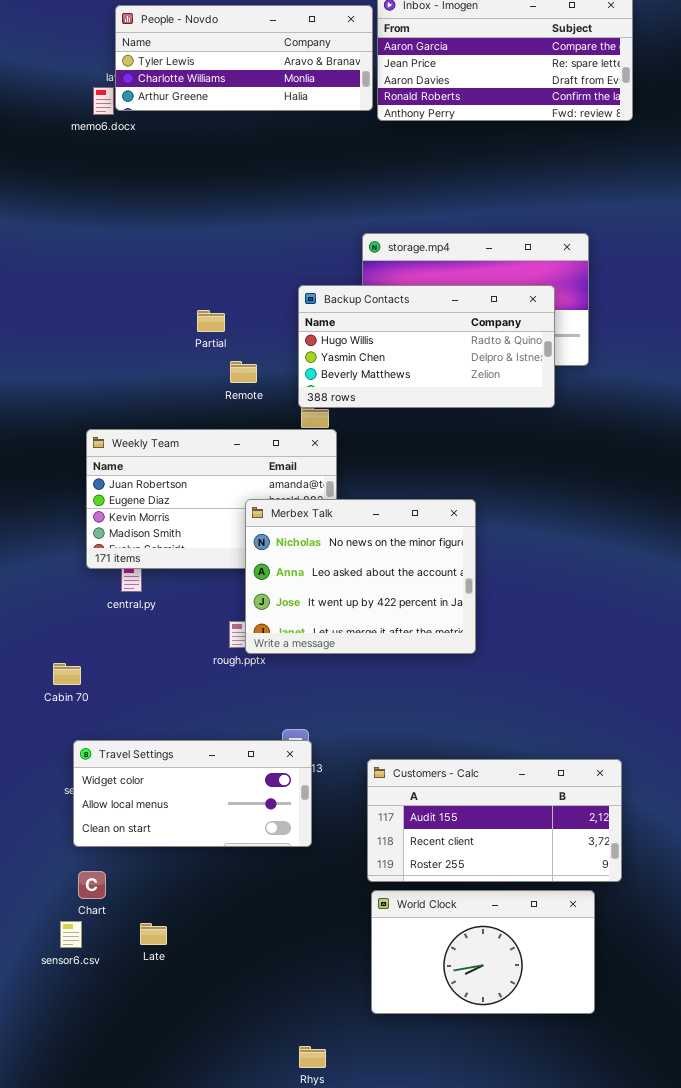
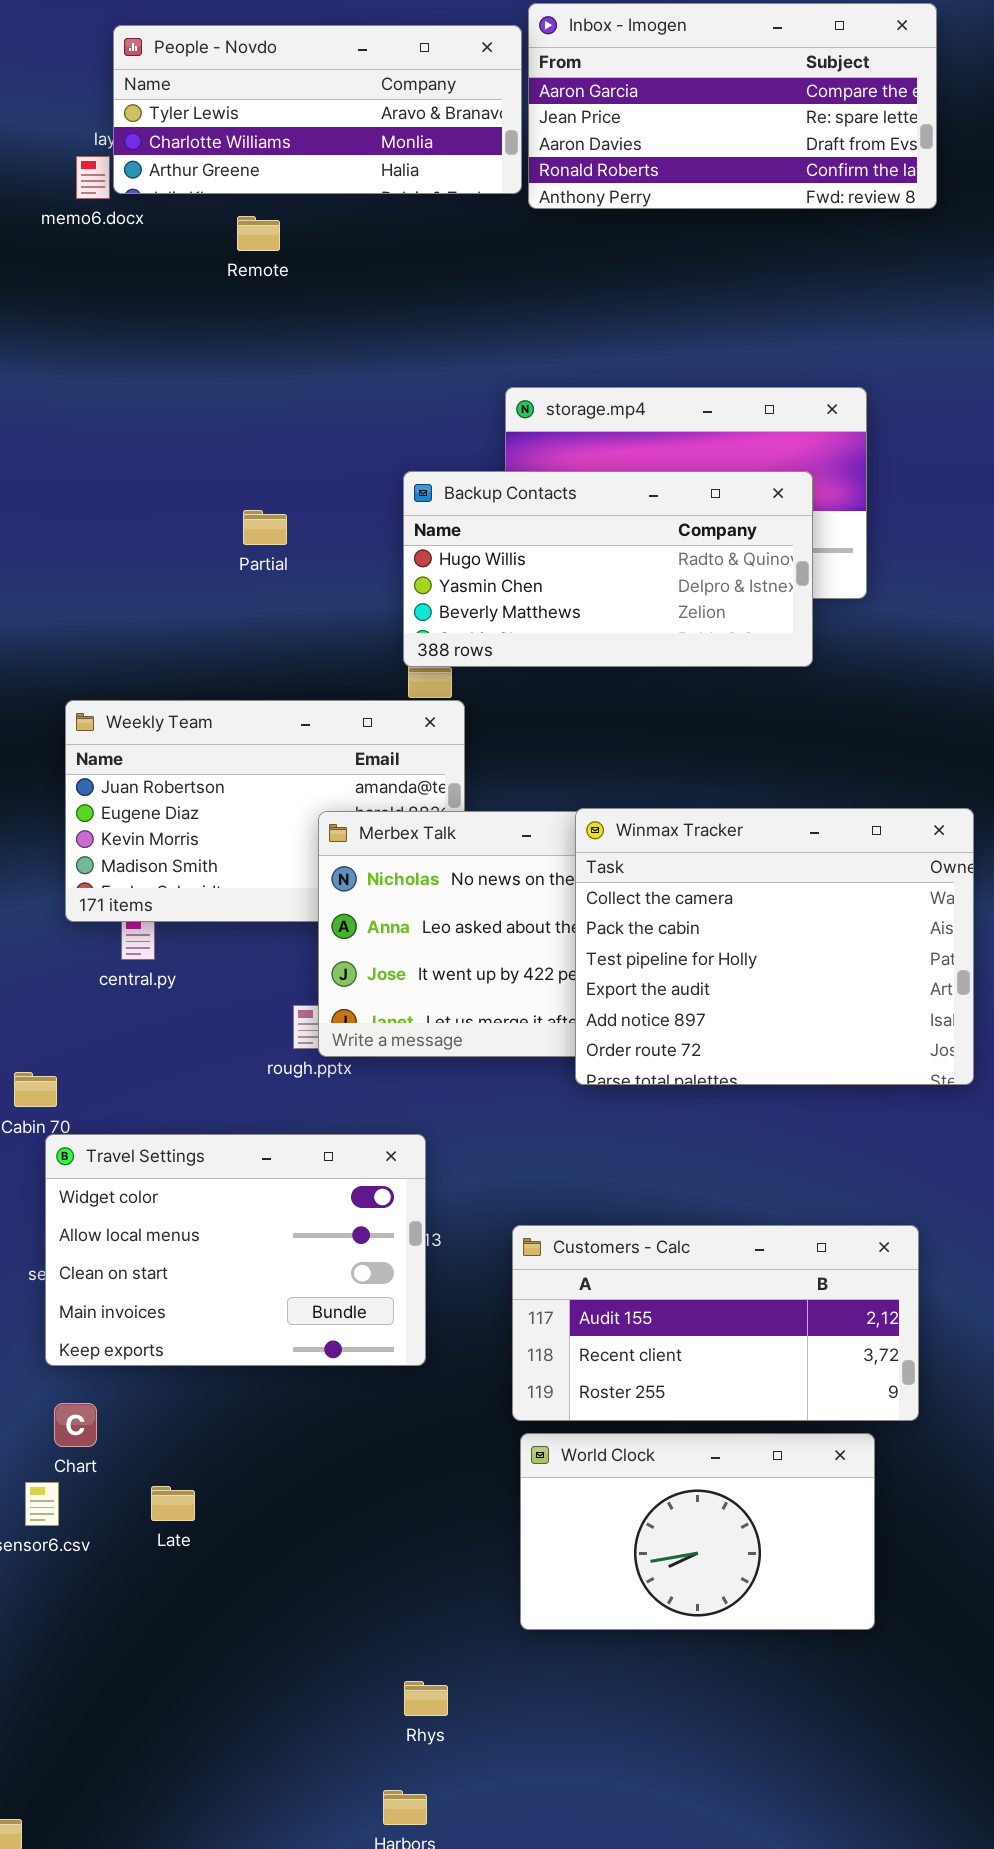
Remote: [230,361,257,383] -> [237,216,280,251], moved
Winmax Tracker: none -> [575,808,974,1085], opened
Travel Settings: [73,740,312,847] -> [45,1134,426,1366], resized

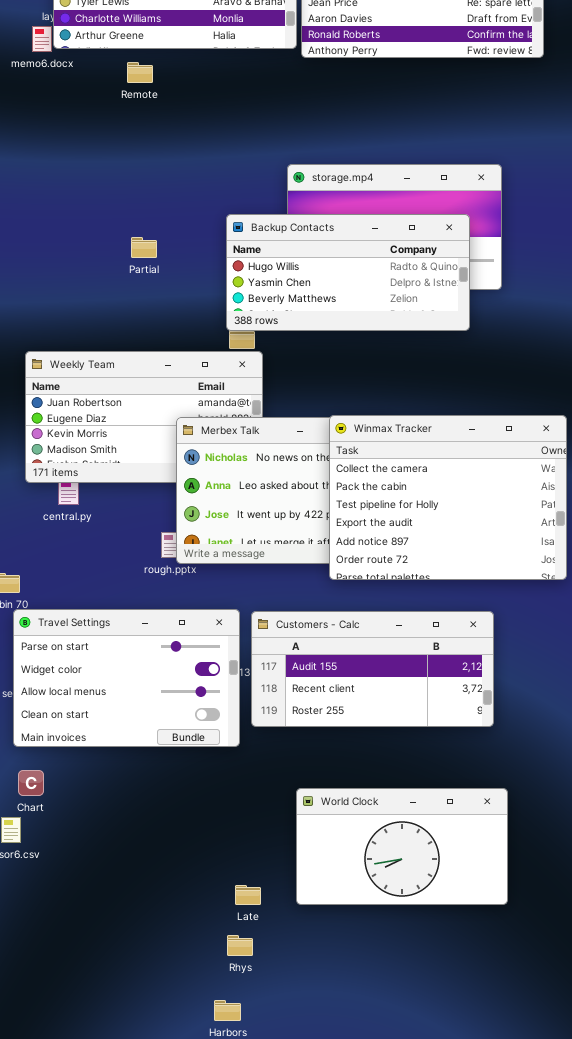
Travel Settings: [45,1134,426,1366] -> [13,609,240,747], scrolled up 1 row
Customers - Calc: [512,1225,919,1421] -> [251,611,494,727], moved
Late: [151,1486,195,1521] -> [235,885,261,905], moved

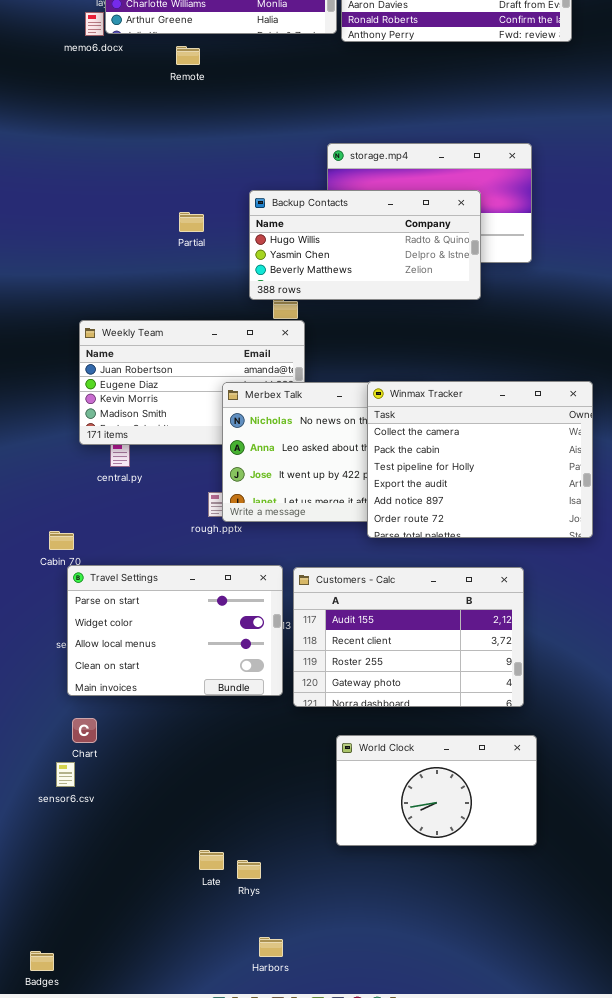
Backup Contacts: [226,214,470,331] -> [249,190,481,300], moved
Customers - Calc: [251,611,494,727] -> [293,567,524,707], resized
Late: [235,885,261,905] -> [199,850,224,870], moved
Rhys: [227,935,253,956] -> [237,860,261,879], moved

